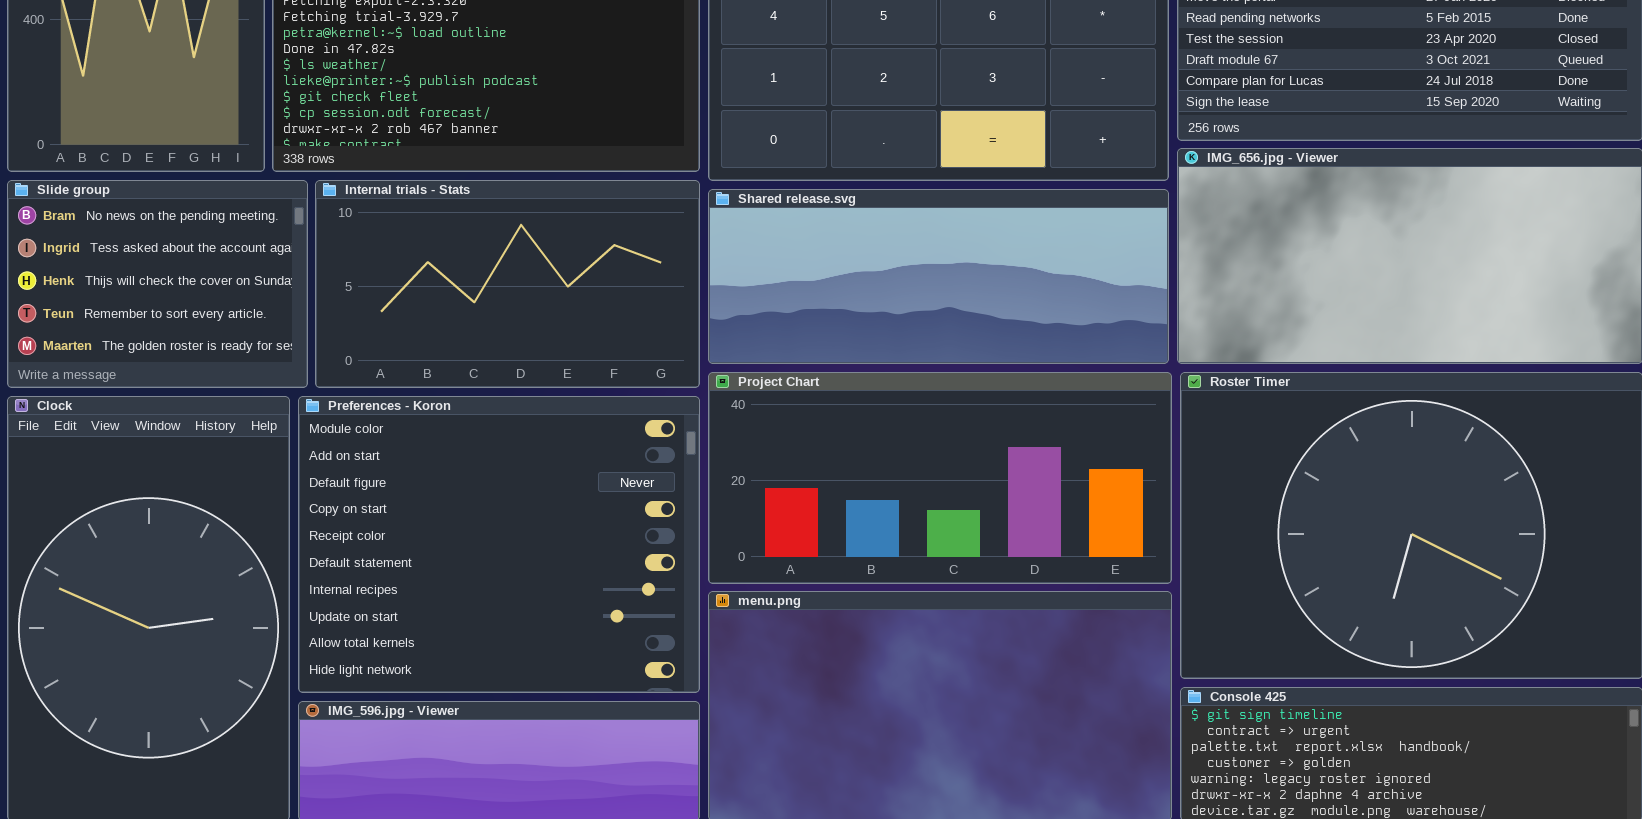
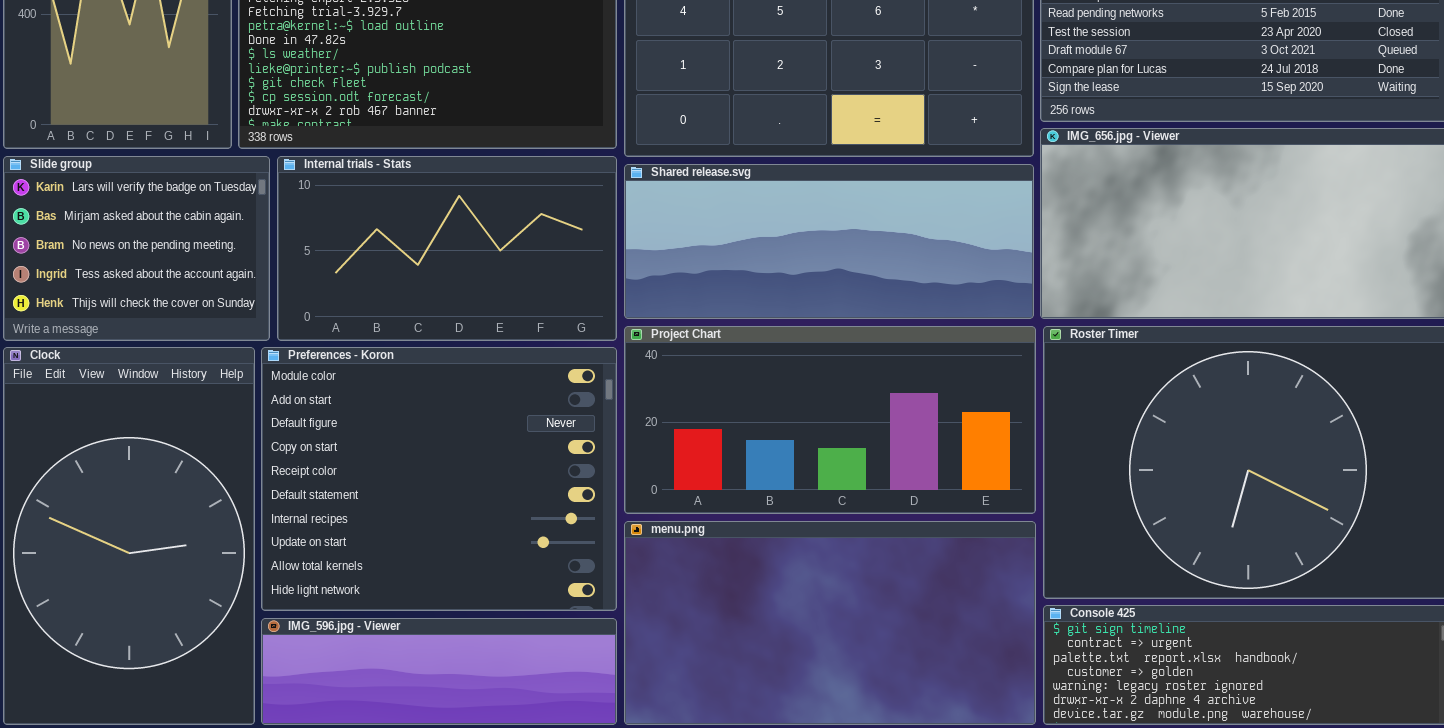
Slide group: [7,180,308,388] -> [3,156,270,341], scrolled up 2 rows

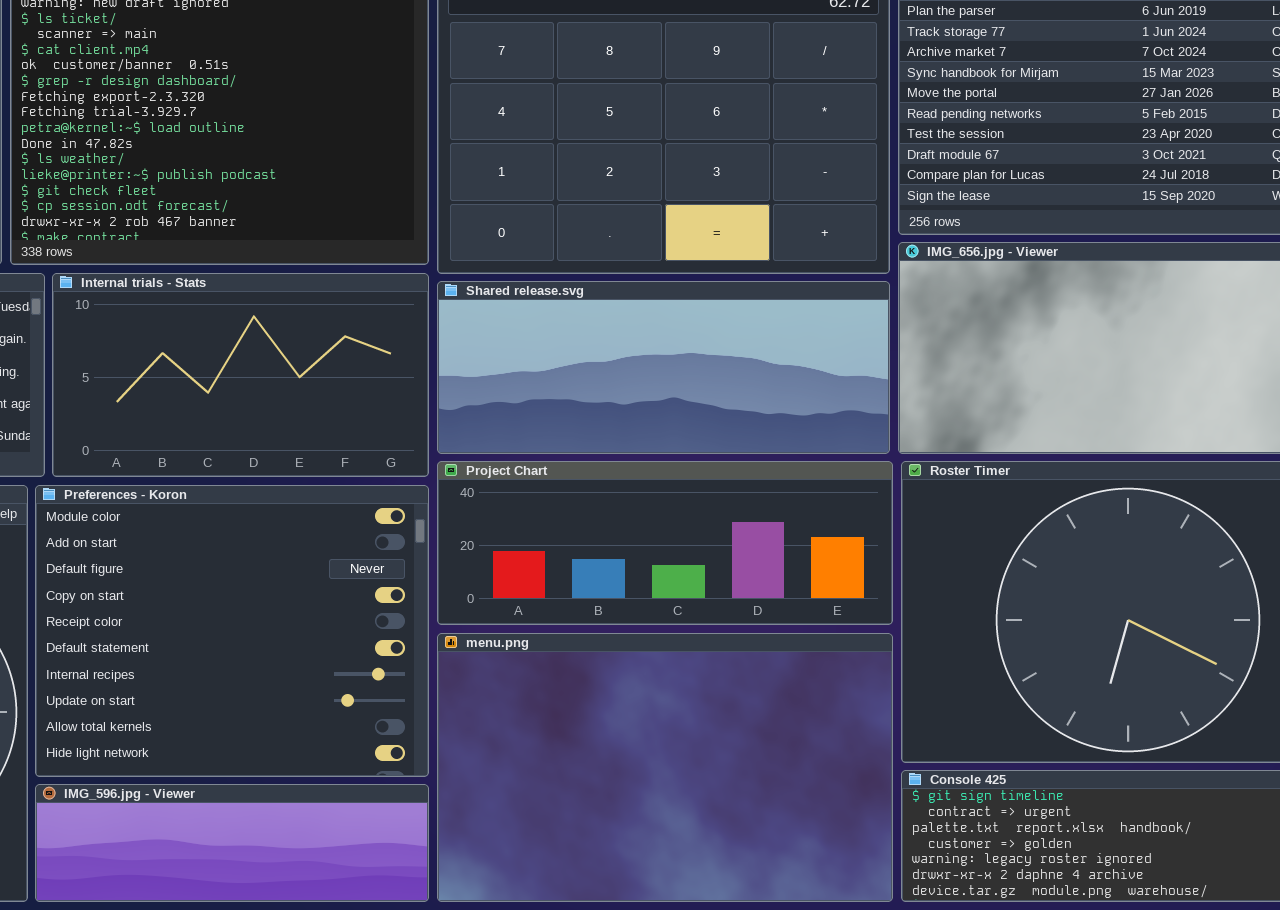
Project Chart: [624,326,1036,514] -> [437,461,893,625], resized
menu.png: [624,521,1036,725] -> [437,633,893,902], resized

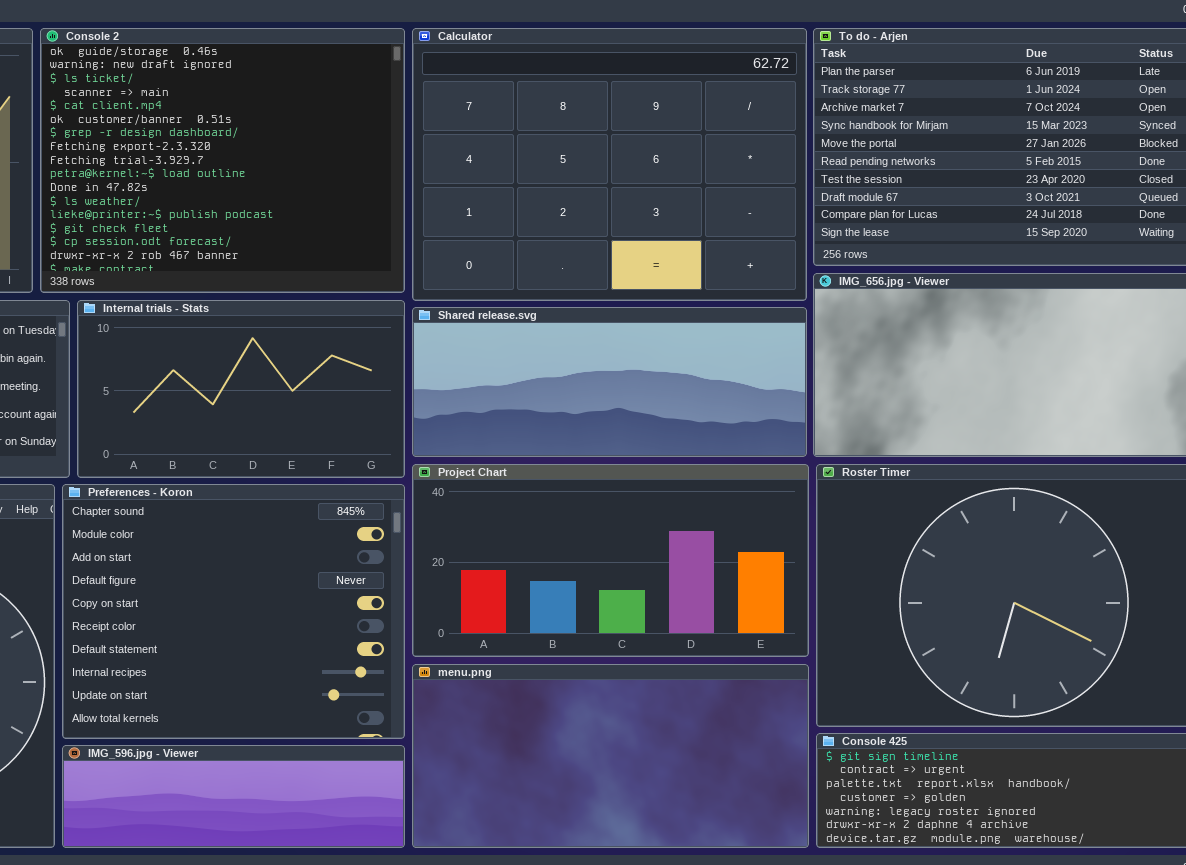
Project Chart: [437,461,893,625] -> [412,464,809,657], resized
Preferences - Koron: [35,485,429,777] -> [62,484,405,739], scrolled up 1 row
menu.png: [437,633,893,902] -> [412,664,809,848], resized

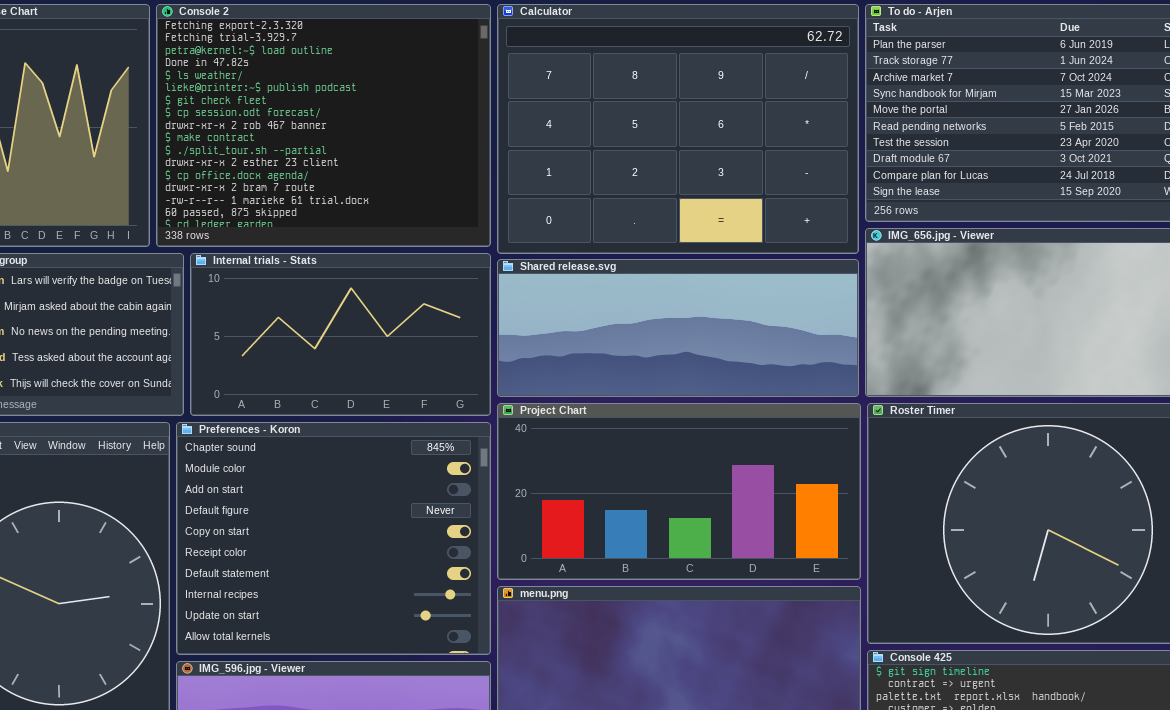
Console 2: [40,28,405,293] -> [156,4,491,247], scrolled down 7 rows

